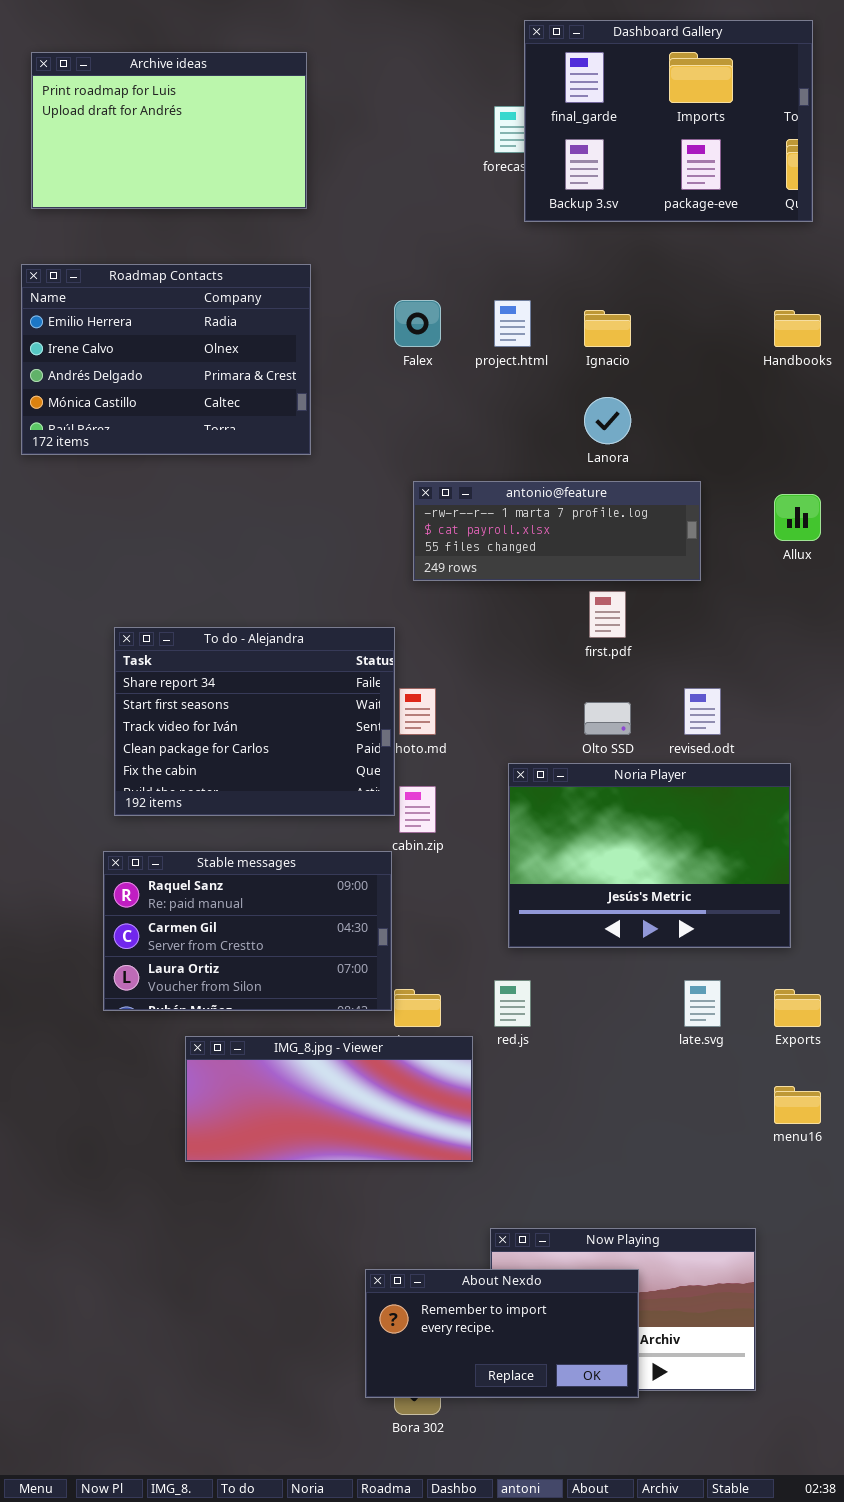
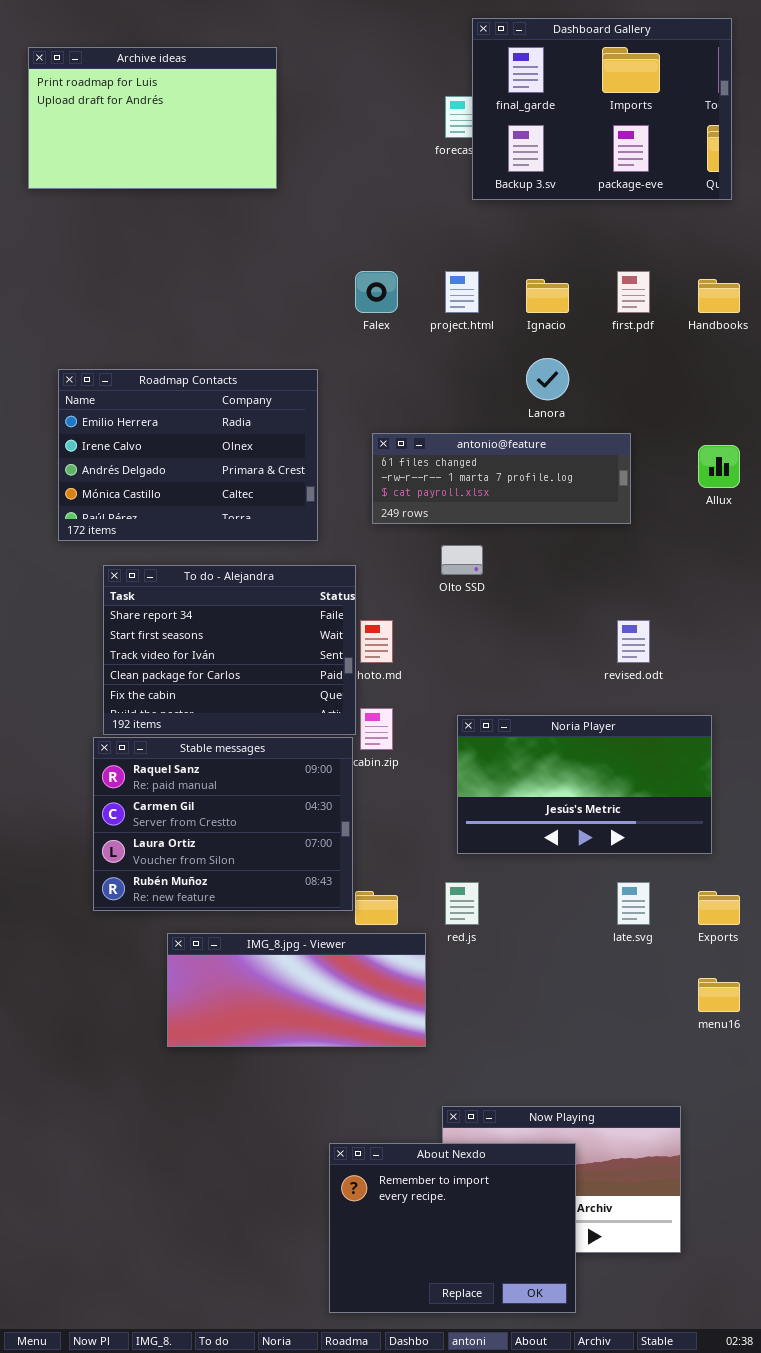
Roadmap Contacts: [21,264,311,455] -> [58,369,318,541], moved
antonio@feature: [413,481,701,581] -> [372,433,631,524], scrolled up 1 row
first.pdf: [589,591,626,638] -> [617,271,650,313], moved
Olto SSD: [584,702,631,735] -> [441,545,483,575], moved
Noria Player: [508,763,791,948] -> [457,715,712,854], resized
Stable messages: [103,851,392,1011] -> [93,737,353,911], resized
About Nexdo: [365,1269,639,1398] -> [329,1143,576,1313], resized

